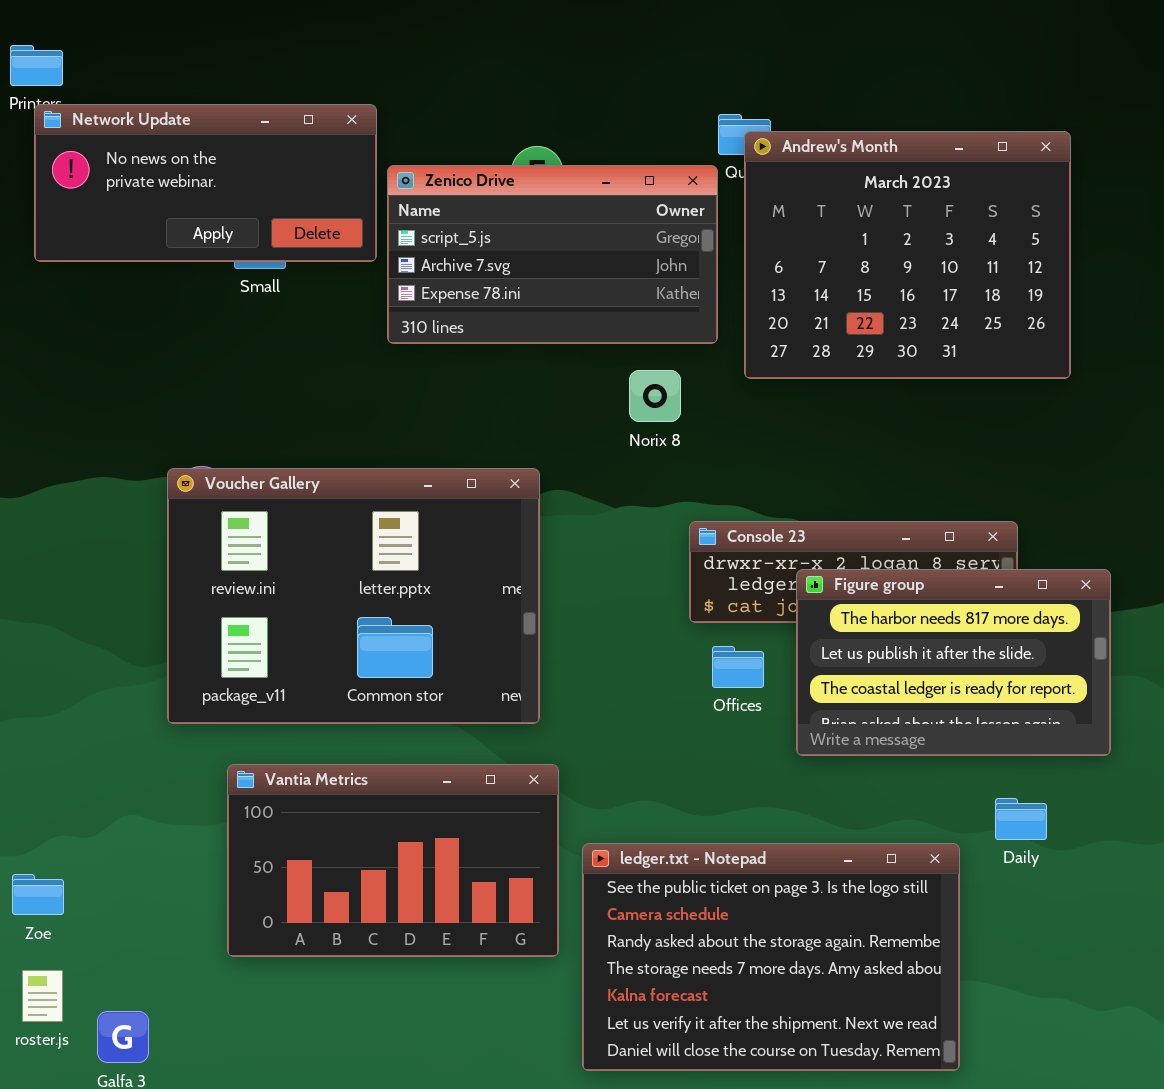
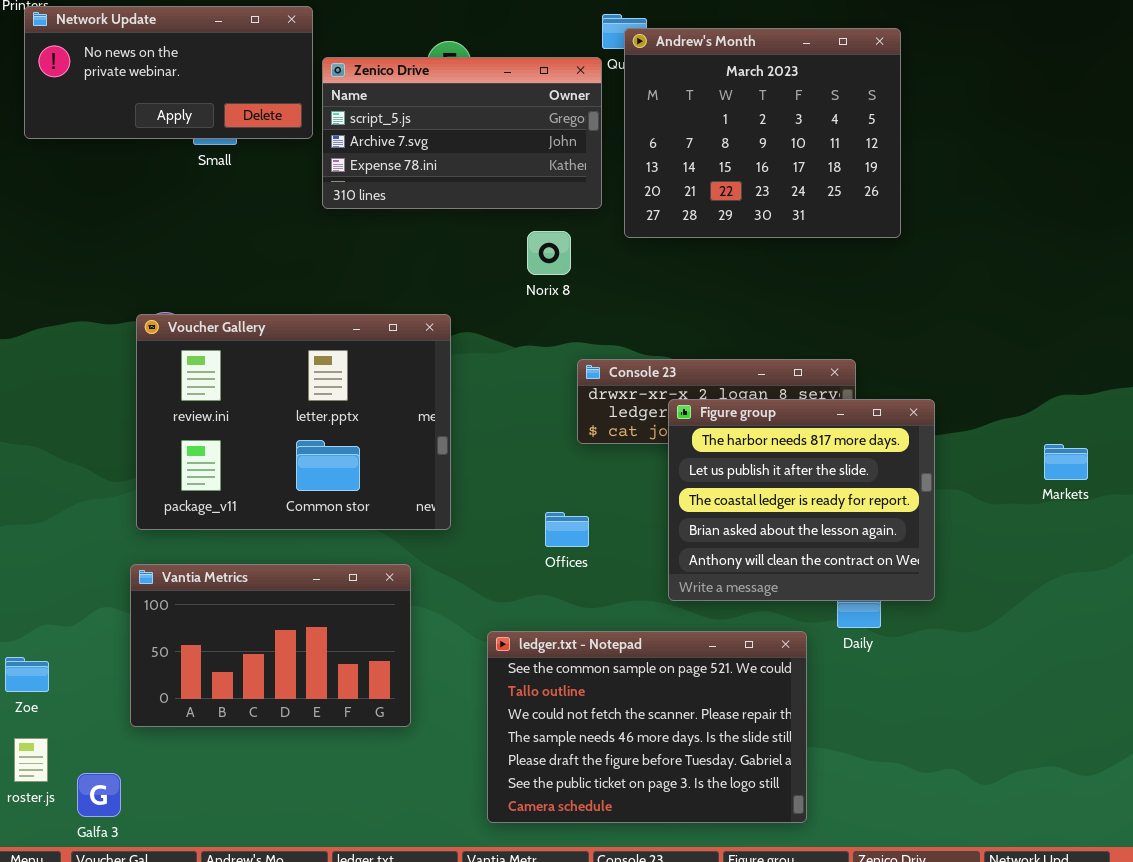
Figure group: [796,569,1111,756] -> [668,399,935,601], resized
Offices: [712,646,764,688] -> [545,512,589,547], moved
Vantia Metrics: [227,764,559,957] -> [130,564,411,727], moved
ledger.txt - Notepad: [582,843,960,1071] -> [487,631,807,823], scrolled up 5 rows

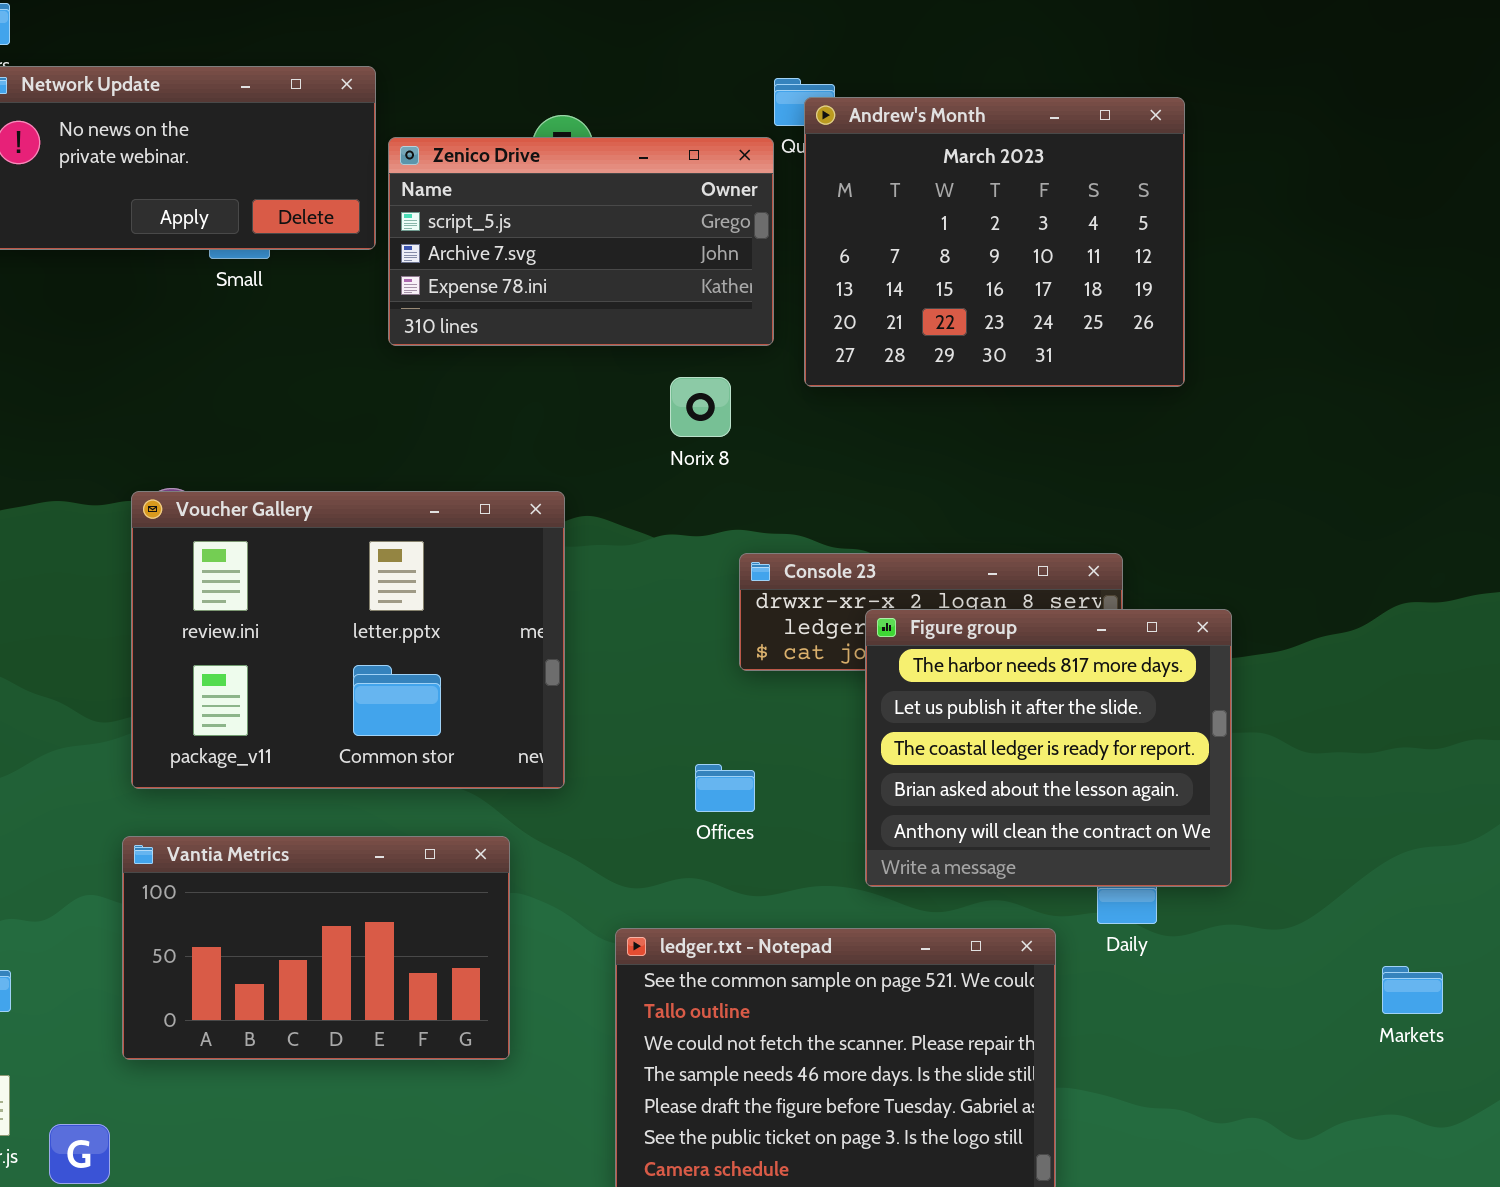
Markets: [1044,444,1088,480] -> [1382,966,1443,1014], moved

